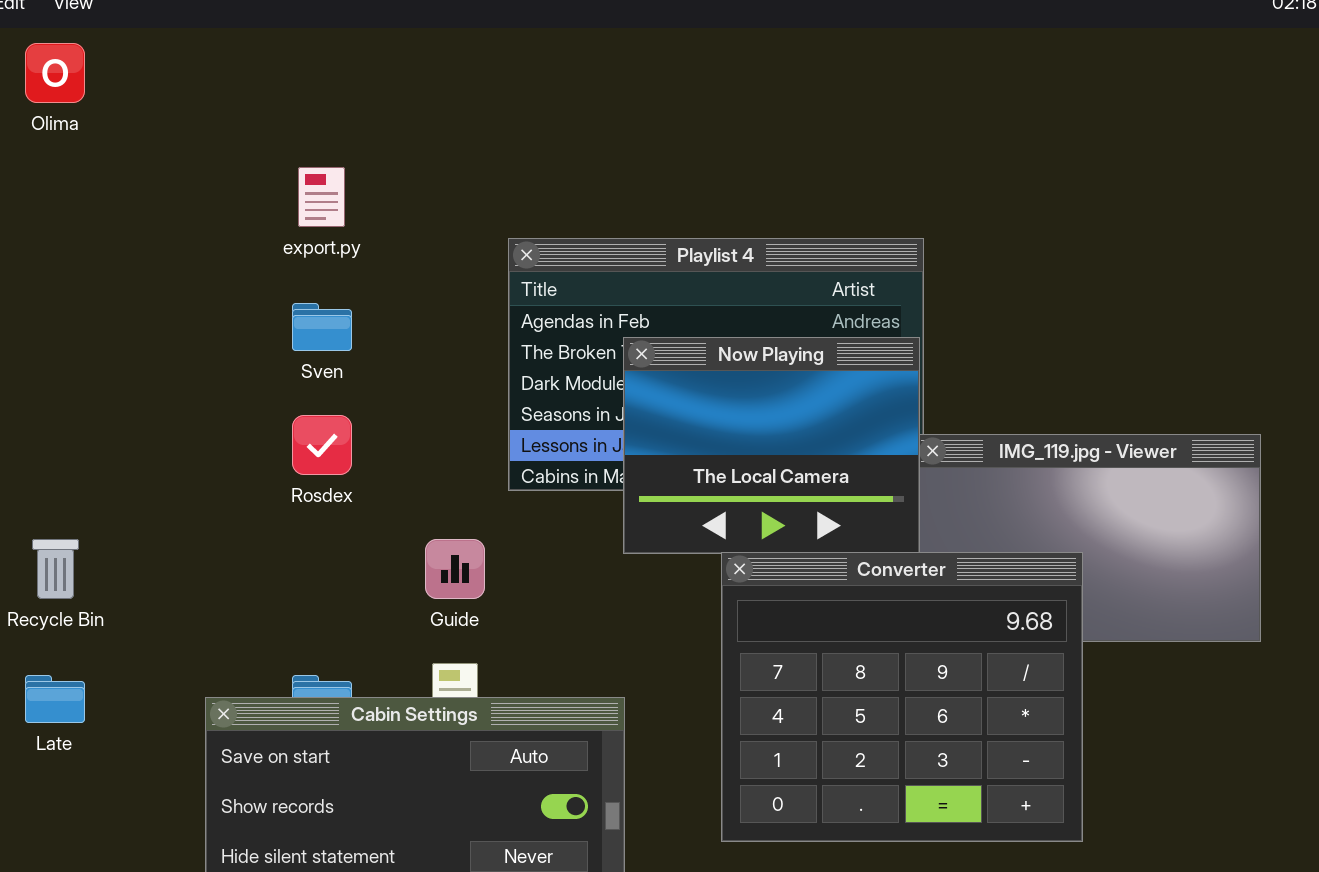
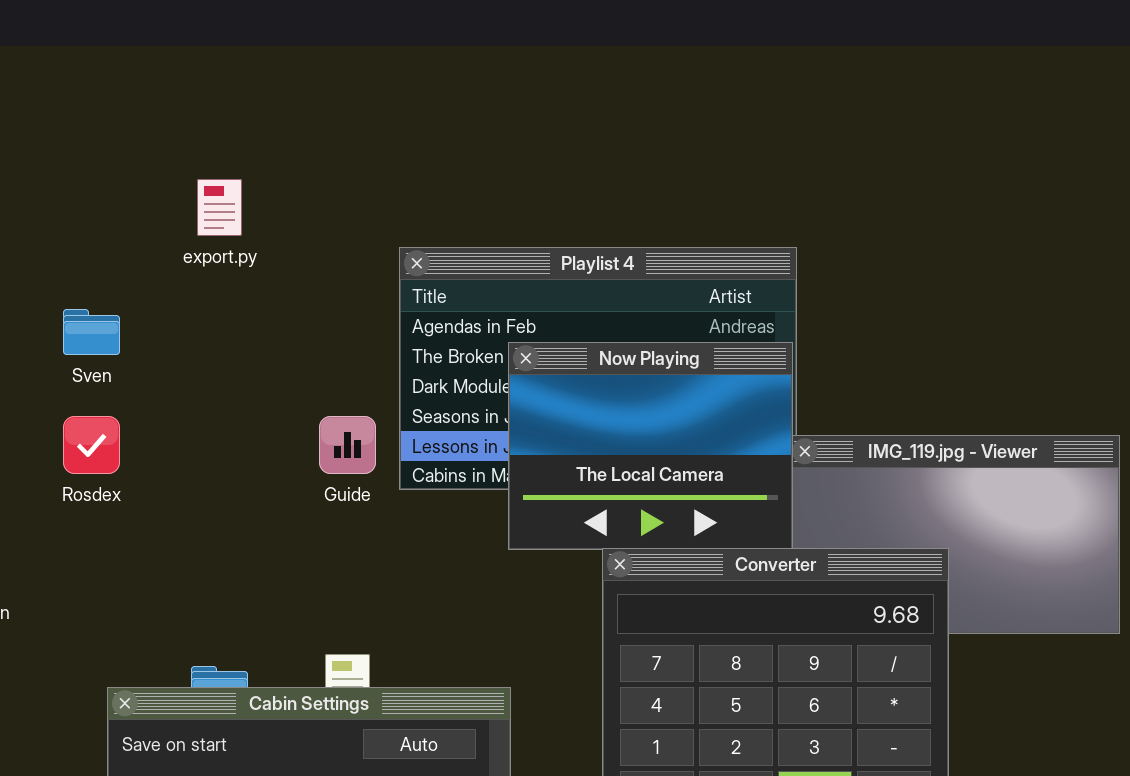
Sven: [292,303,352,351] -> [63,309,120,355], moved
Rosdex: [292,415,352,475] -> [63,416,120,474], moved
Guide: [425,539,485,599] -> [319,416,376,474], moved

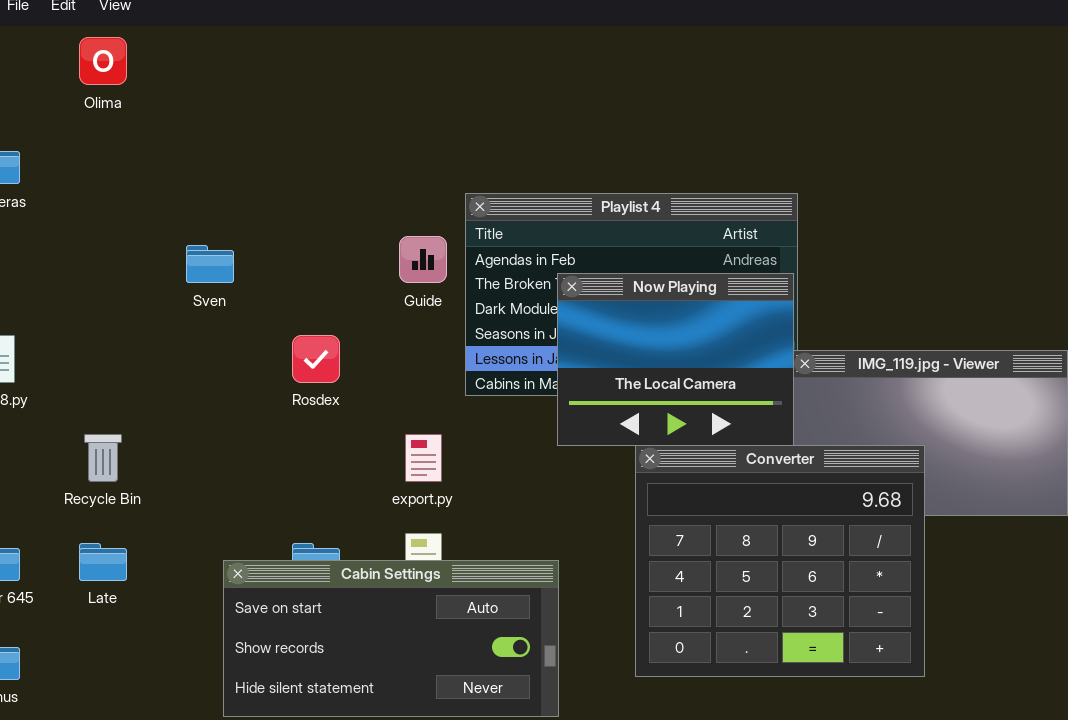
export.py: [197,179,242,236] -> [405,434,442,482], moved
Rosdex: [63,416,120,474] -> [292,335,340,383], moved
Guide: [319,416,376,474] -> [399,236,447,283], moved

